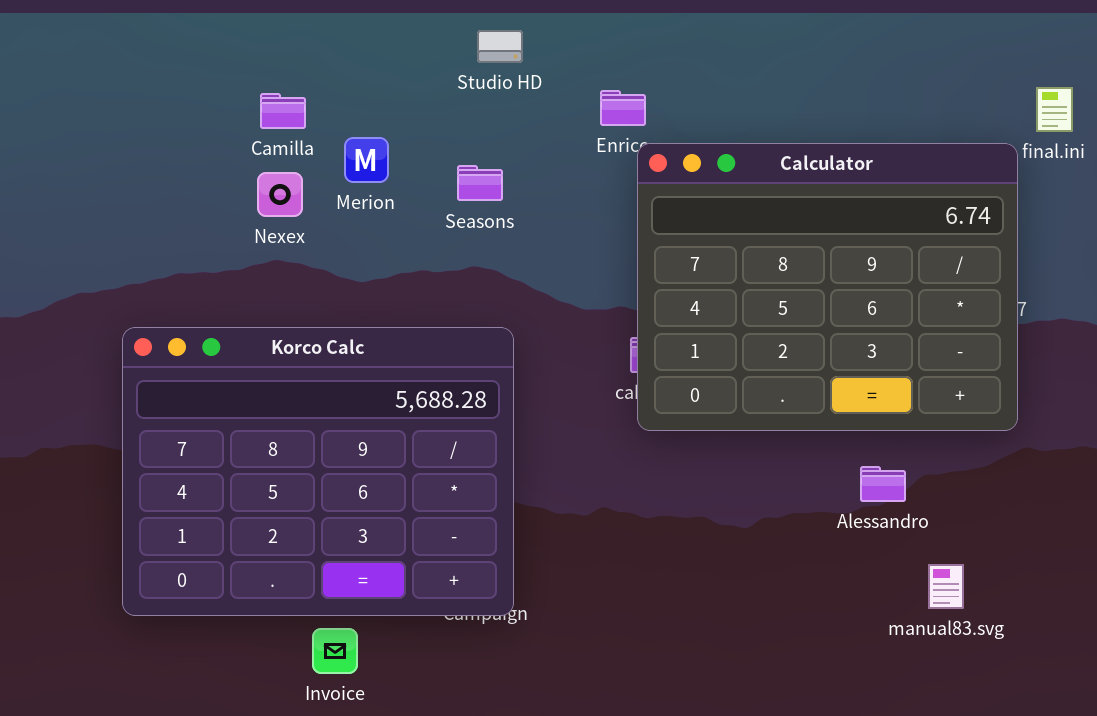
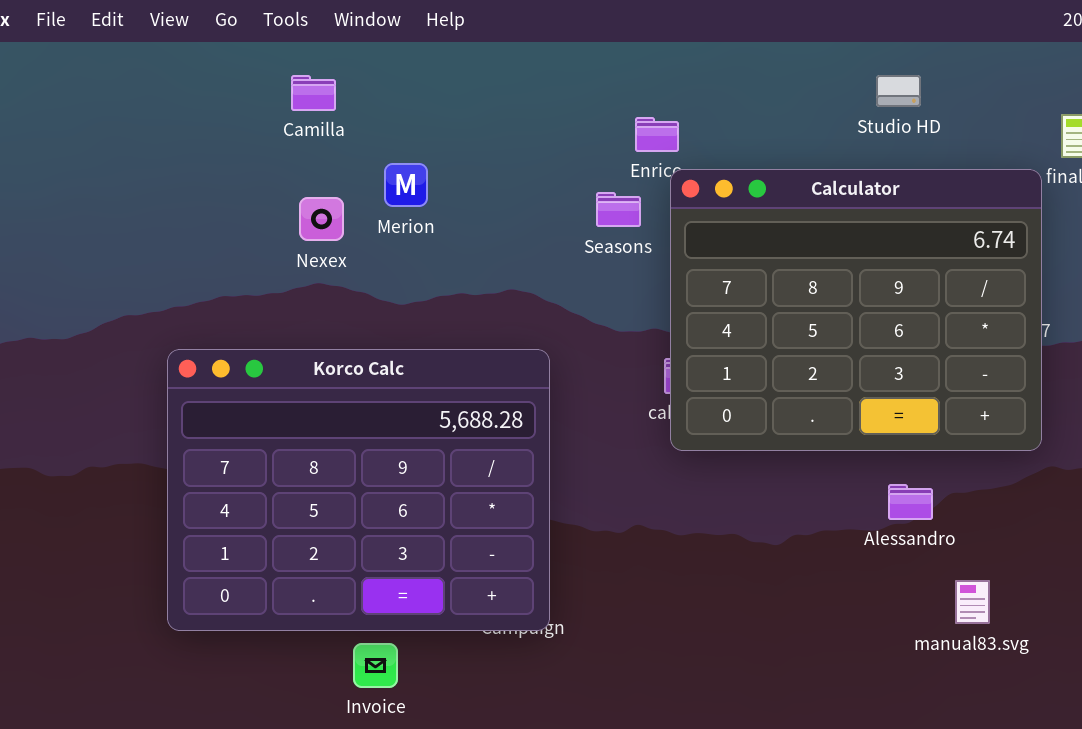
Studio HD: [477,30,523,63] -> [876,75,921,107], moved
Camilla: [260,93,306,129] -> [291,75,336,111], moved
Seasons: [457,165,503,201] -> [596,192,641,227], moved

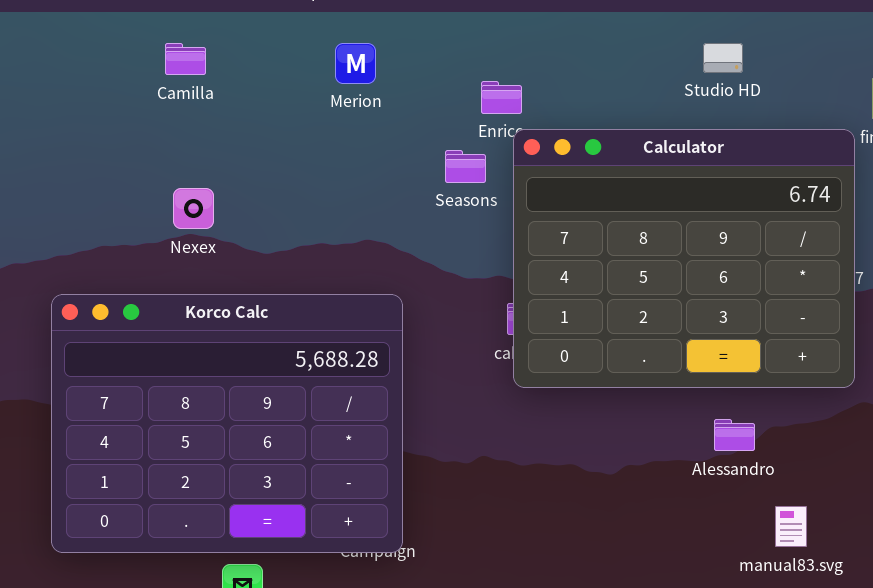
Merion: [384,163,428,207] -> [335,43,376,84], moved
Nexex: [299,197,344,241] -> [173,188,214,229], moved

